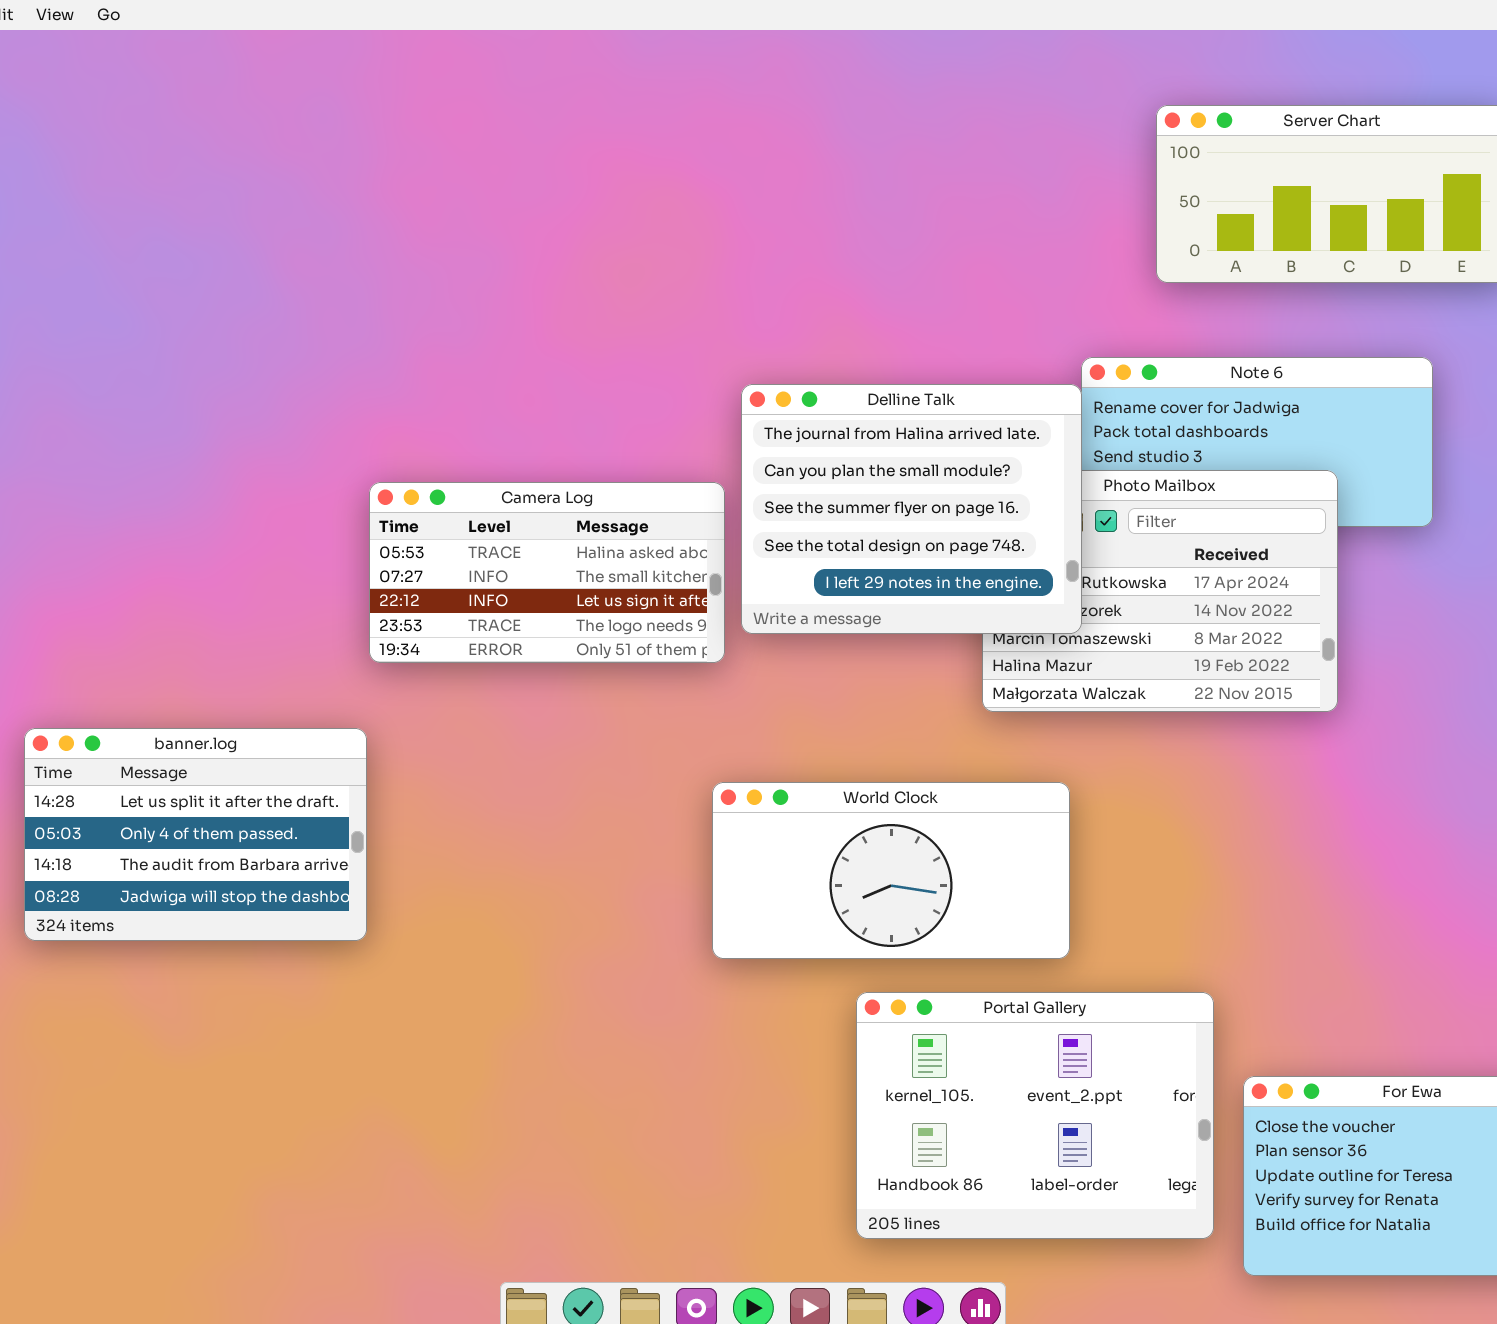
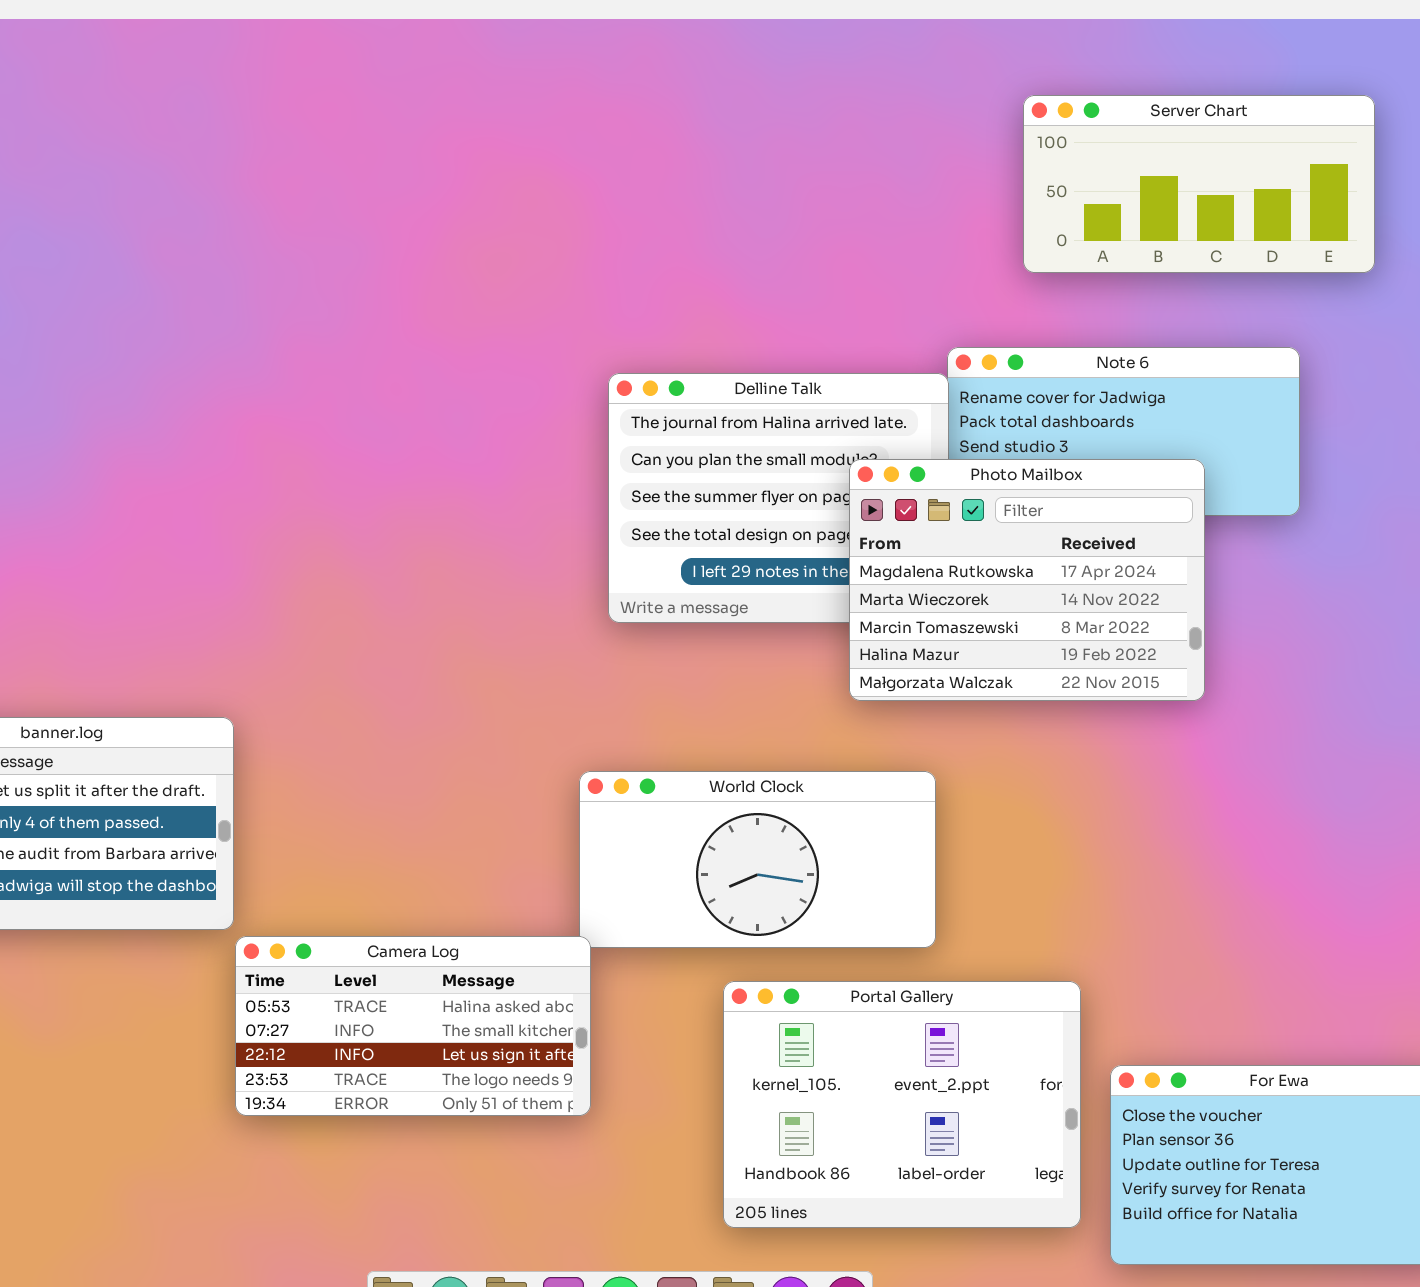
Photo Mailbox: [982,470,1338,712] -> [849,459,1205,701], raised
Camera Log: [369,482,725,663] -> [235,936,591,1116], moved

